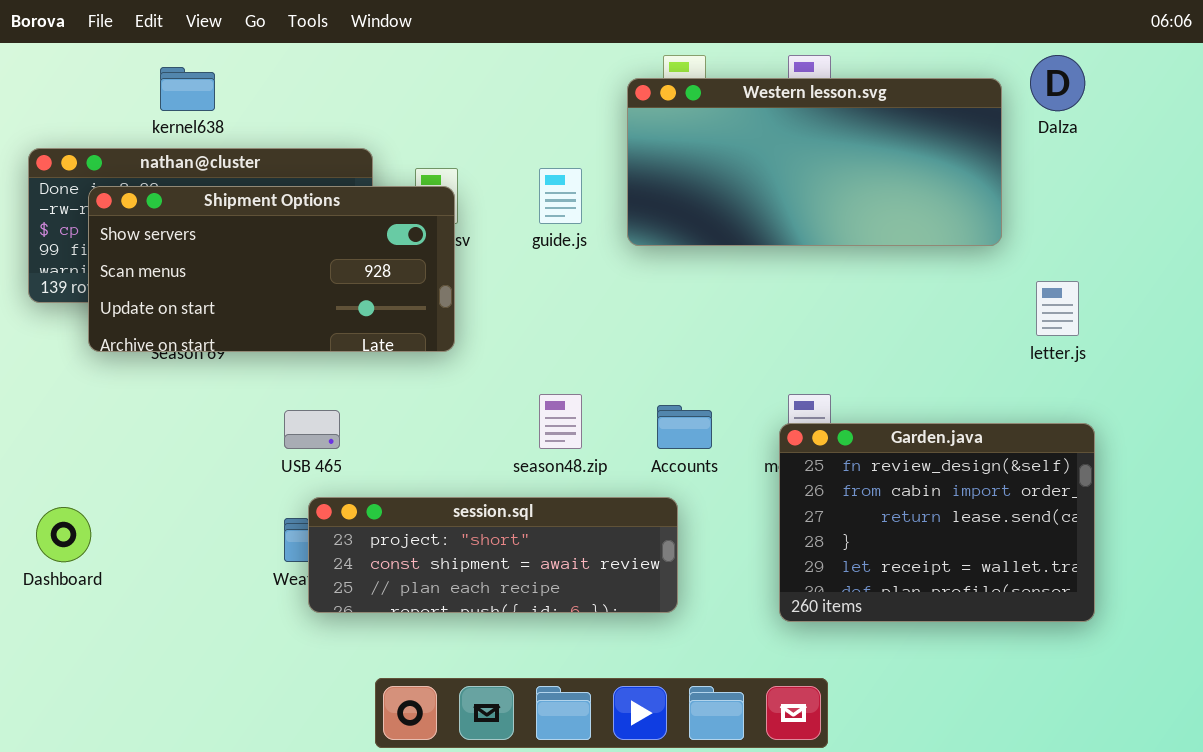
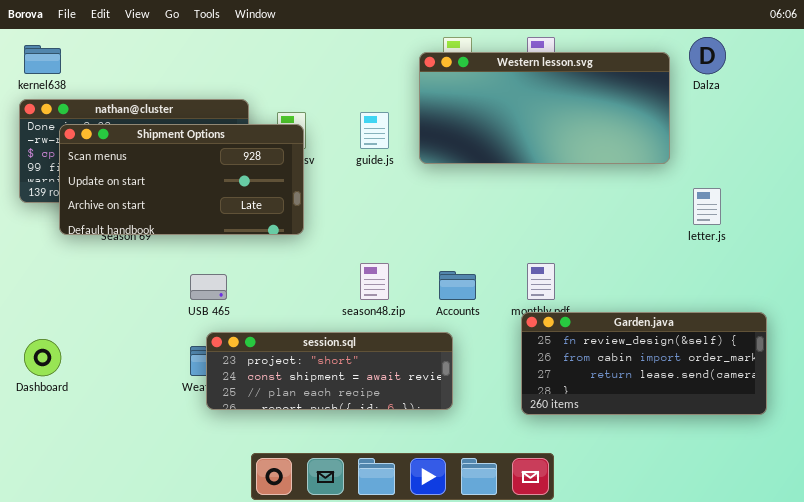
kernel638: [160,67,215,111] -> [24,45,61,74], moved
Shipment Options: [88,186,455,352] -> [59,124,304,235], scrolled down 1 row
Garden.java: [779,423,1095,622] -> [521,312,767,415], resized

